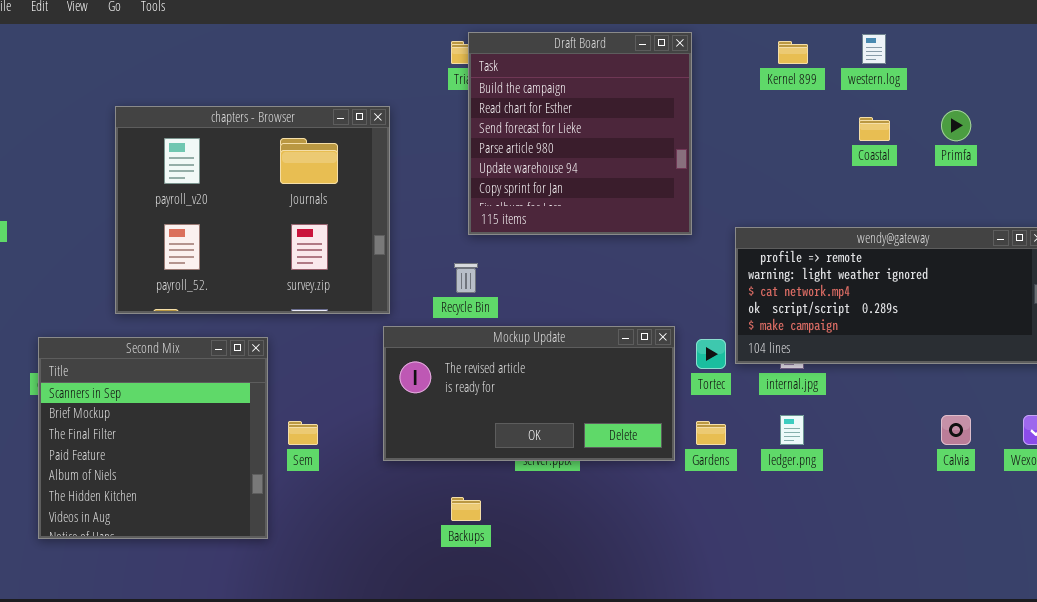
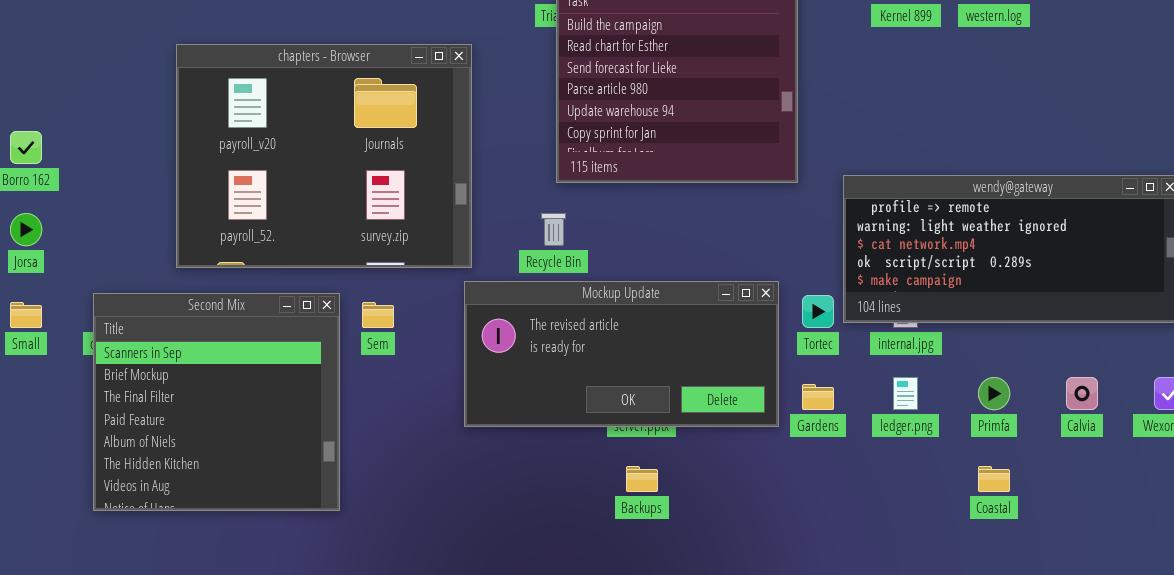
Primfa: [941,110,971,141] -> [978,377,1010,410], moved
Coastal: [859,117,890,141] -> [978,466,1010,492], moved
Sem: [288,421,318,445] -> [362,302,394,328], moved
Backups: [451,497,481,521] -> [626,466,658,492], moved

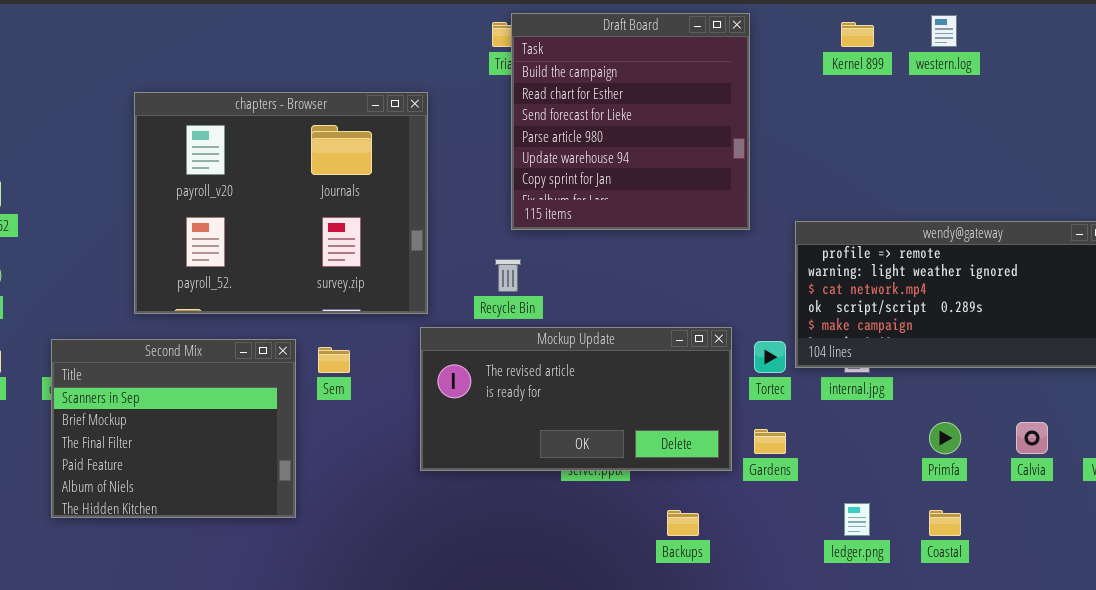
Second Mix: [93,293,340,511] -> [51,339,296,518], resized
ledger.png: [893,377,918,410] -> [844,503,870,536], moved
Backups: [626,466,658,492] -> [667,510,699,536], moved

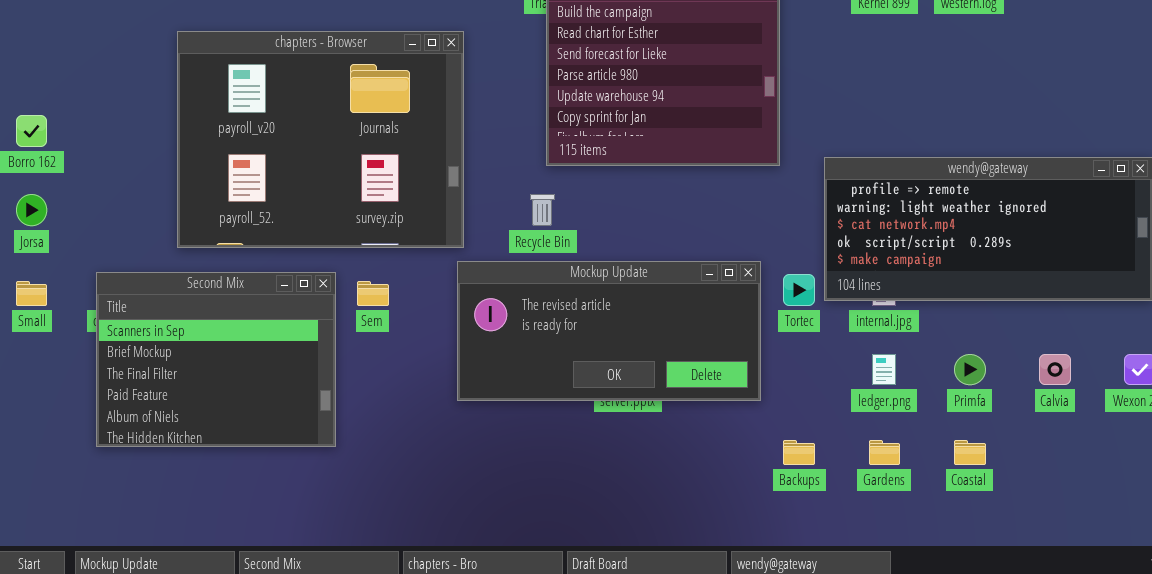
Gardens: [754,429,786,454] -> [869,440,900,465], moved
ledger.png: [844,503,870,536] -> [872,354,896,385], moved
Backups: [667,510,699,536] -> [783,440,815,465], moved

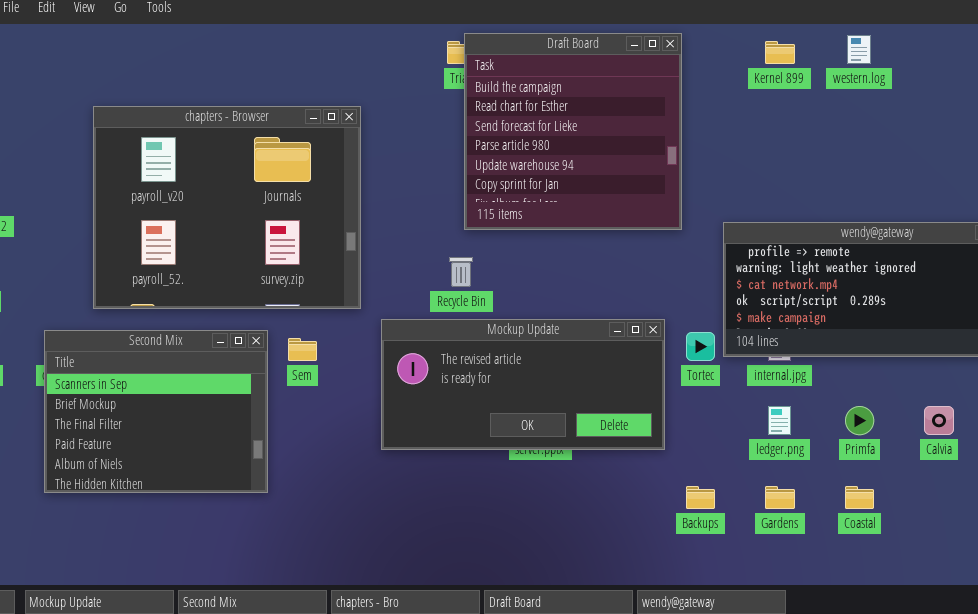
chapters - Browser: [177,31,464,248] -> [93,106,361,309], moved

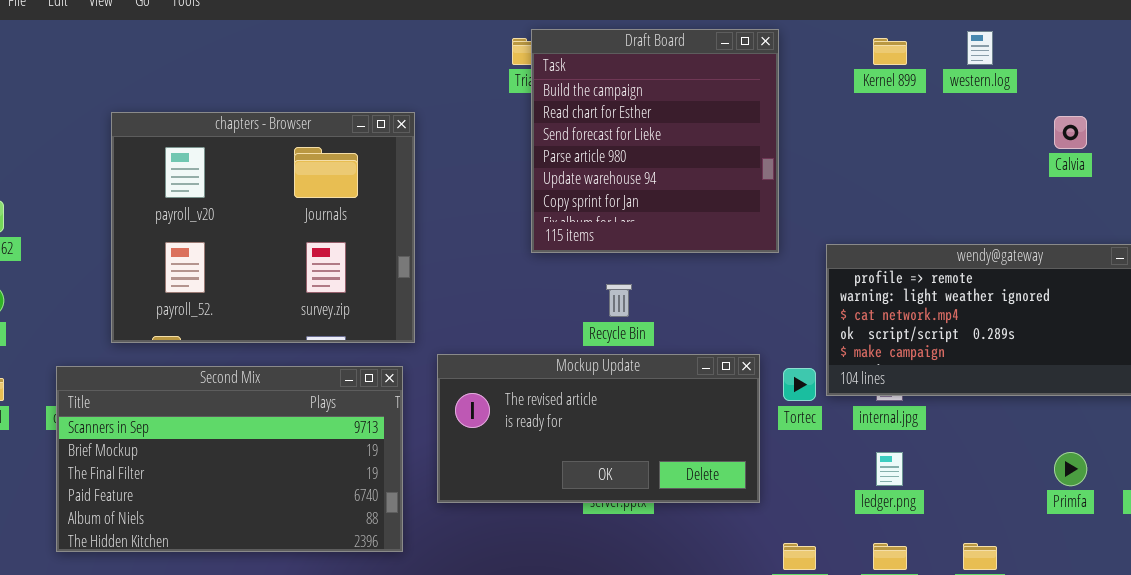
Recycle Bin: [449,257,473,287] -> [606,284,632,317], moved
Second Mix: [44,330,268,493] -> [56,366,403,552], resized
Primfa: [845,406,874,435] -> [1054,452,1087,486], moved
Calvia: [924,406,954,435] -> [1054,116,1087,149], moved

